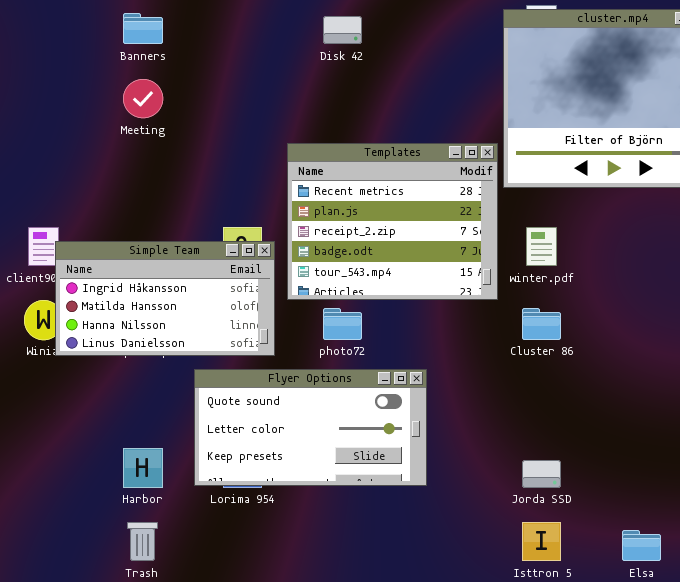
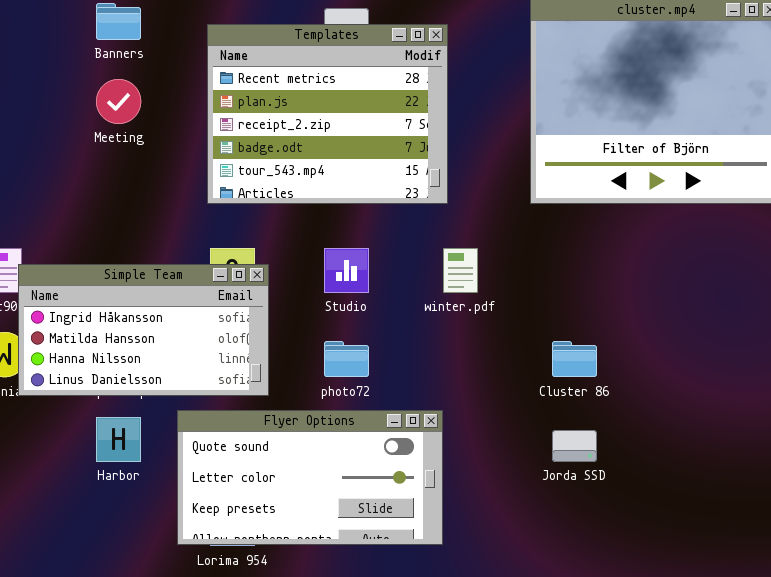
Templates: [287,143,498,300] -> [207,24,448,204], moved
winter.pdf: [526,227,557,266] -> [443,248,478,293], moved
Harbor: [123,448,163,488] -> [96,417,141,462], moved
Jorda SSD: [522,460,561,488] -> [552,430,597,462], moved

